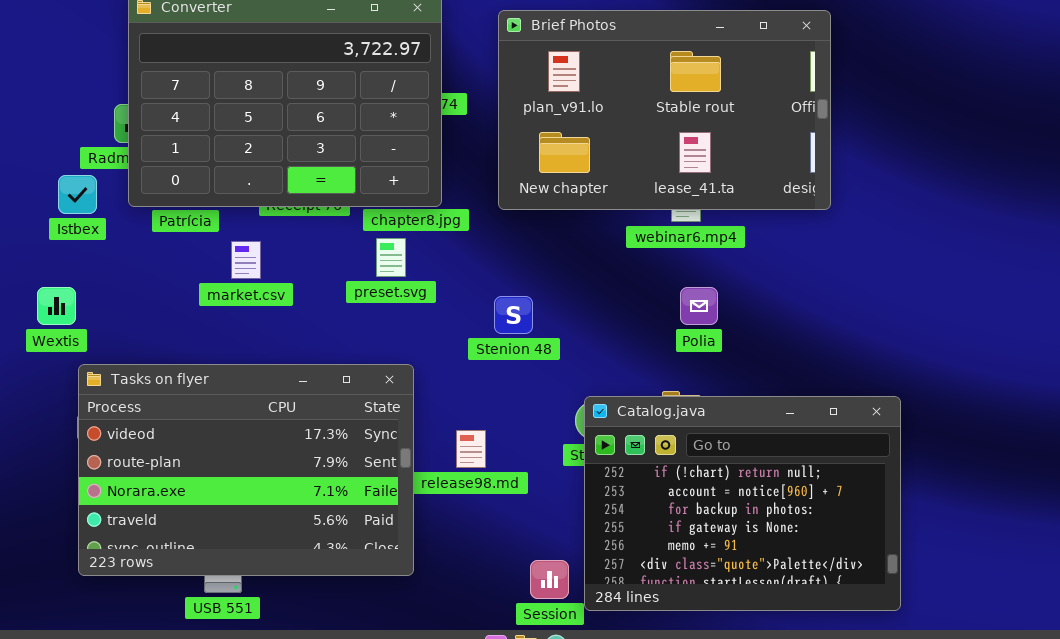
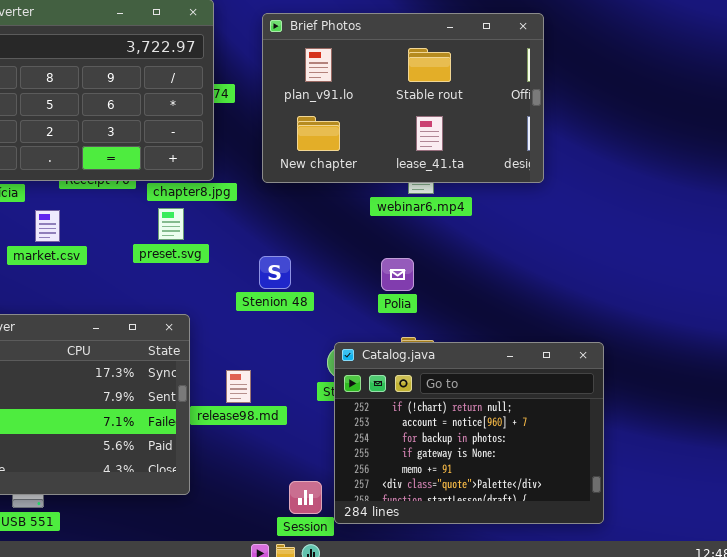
Polia: [680,287,718,325] -> [381,258,414,291], moved

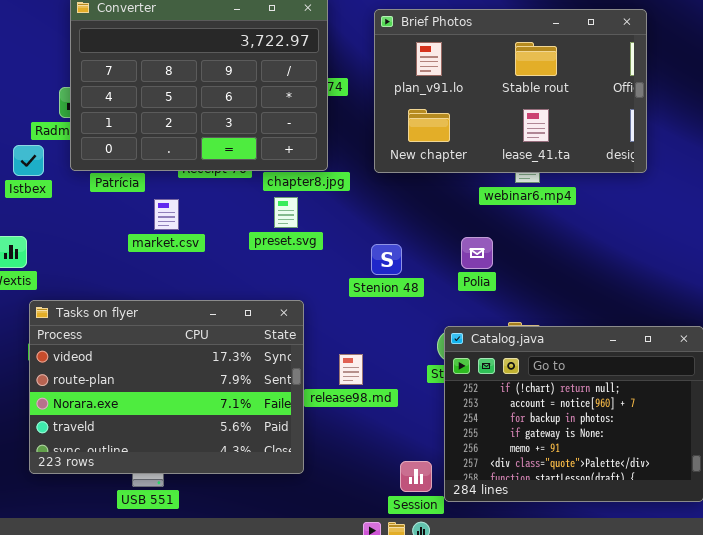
Polia: [381,258,414,291] -> [461,237,493,269], moved

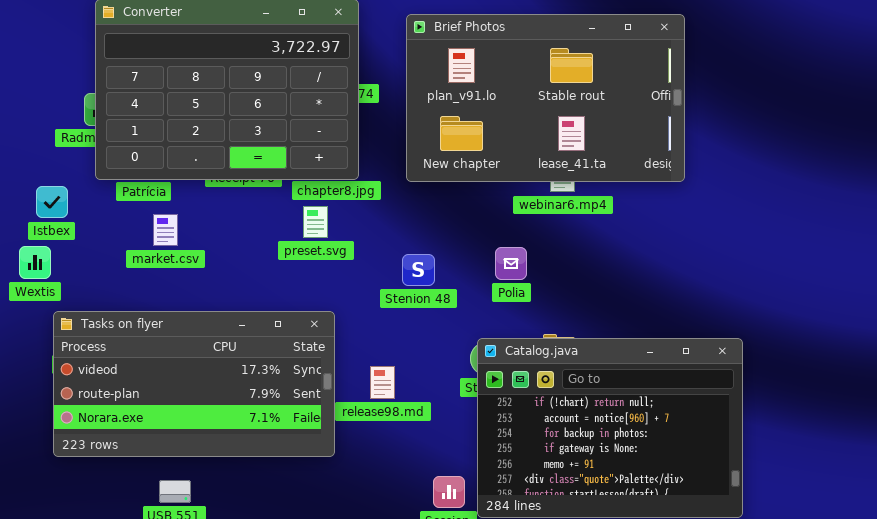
Istbex: [13,145,44,176] -> [36,186,68,218], moved
market.csv: [154,199,179,230] -> [153,214,178,246], moved
Tasks on flyer: [29,300,304,474] -> [53,311,335,457], resized

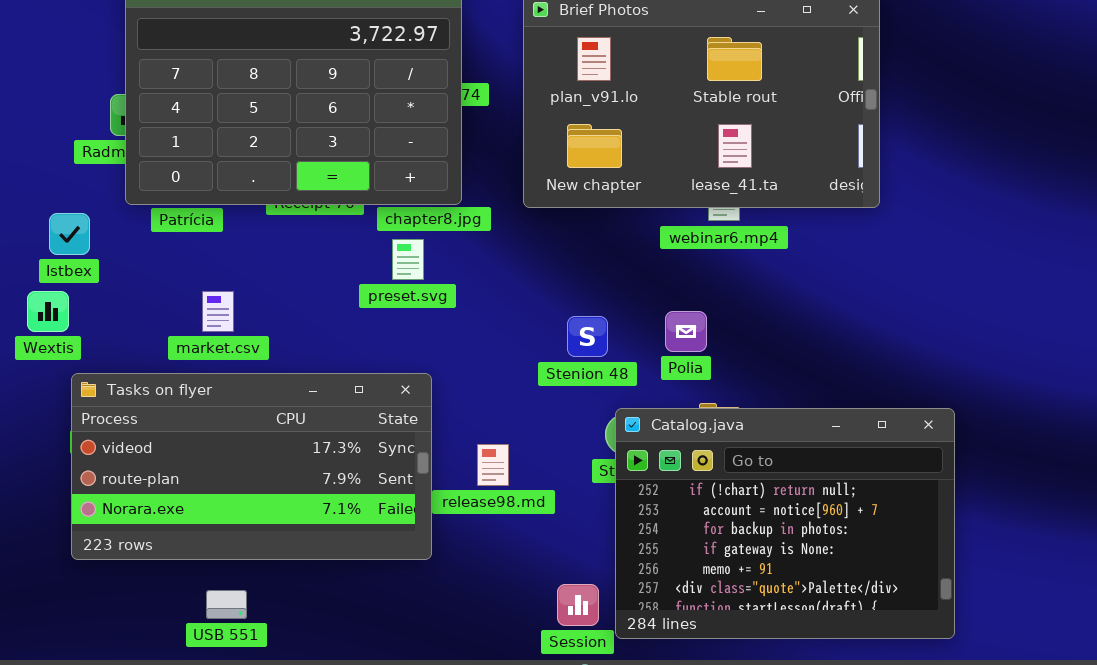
market.csv: [153,214,178,246] -> [202,291,234,332], moved
Polia: [495,247,527,280] -> [665,311,707,352], moved
Stenion 48: [402,254,435,286] -> [567,316,608,357], moved

